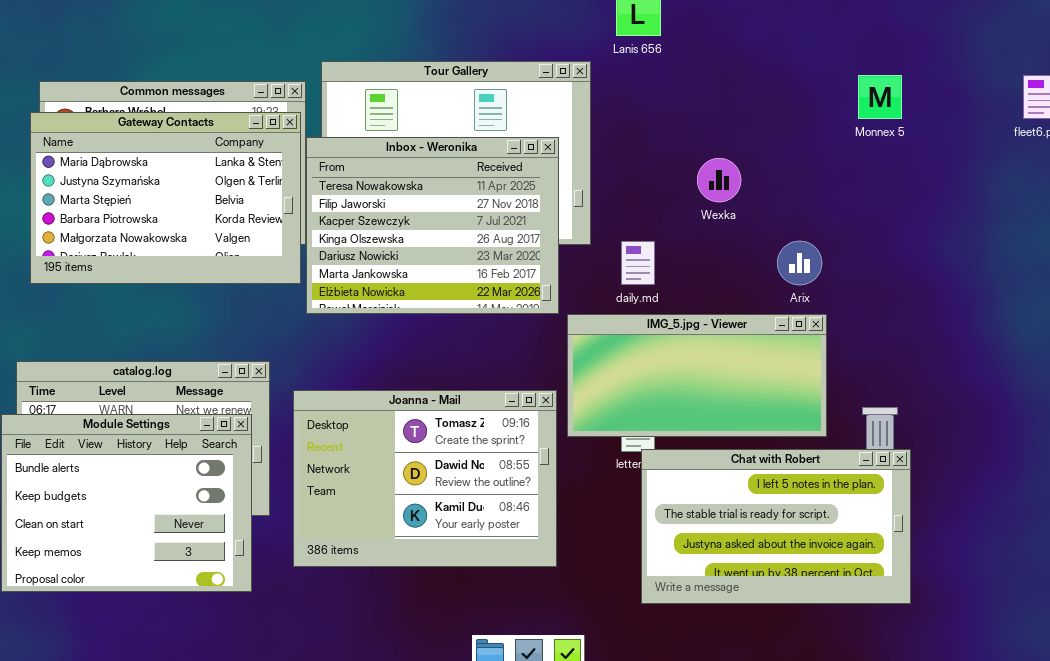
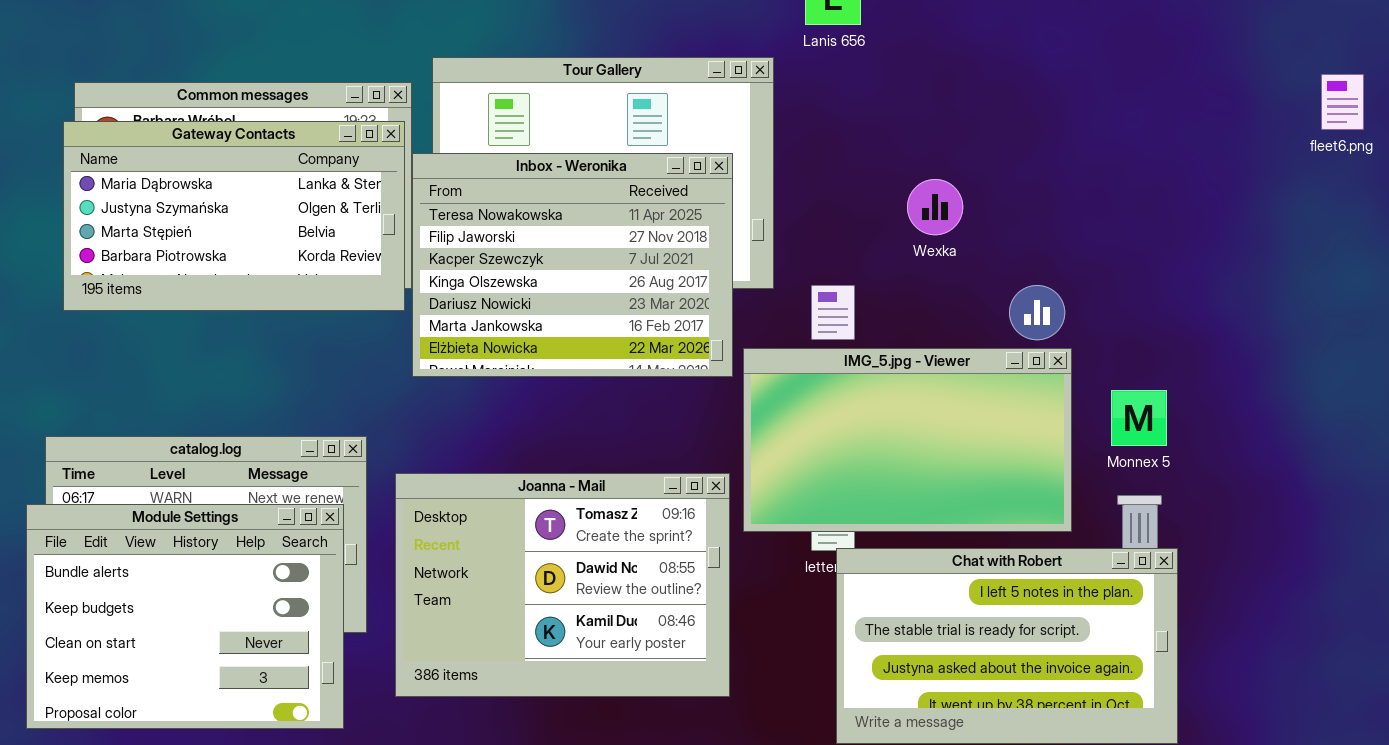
Monnex 5: [858,75,902,119] -> [1111,390,1167,446], moved
Gateway Contacts: [30,112,301,284] -> [63,121,405,311], resized
IMG_5.jpg - Viewer: [567,314,827,437] -> [743,348,1072,532], resized

